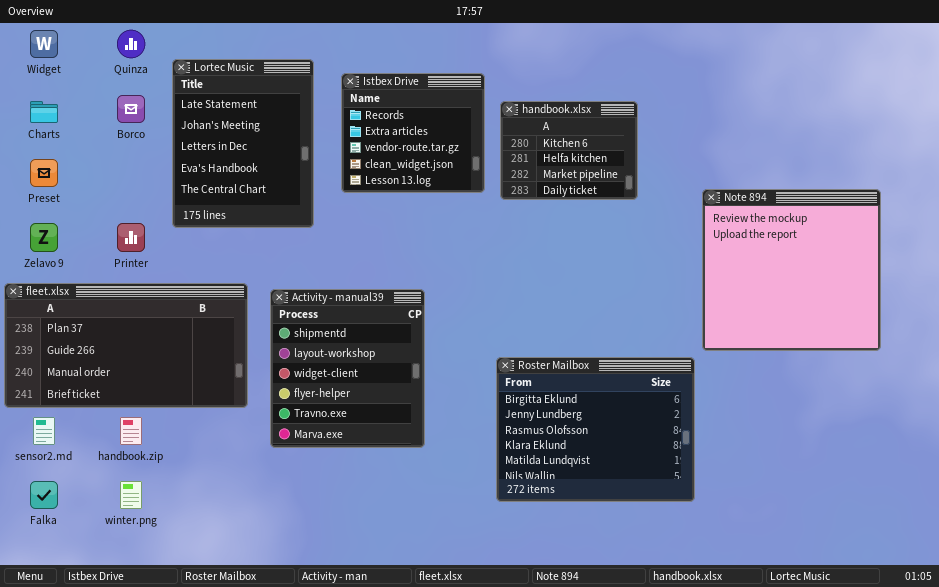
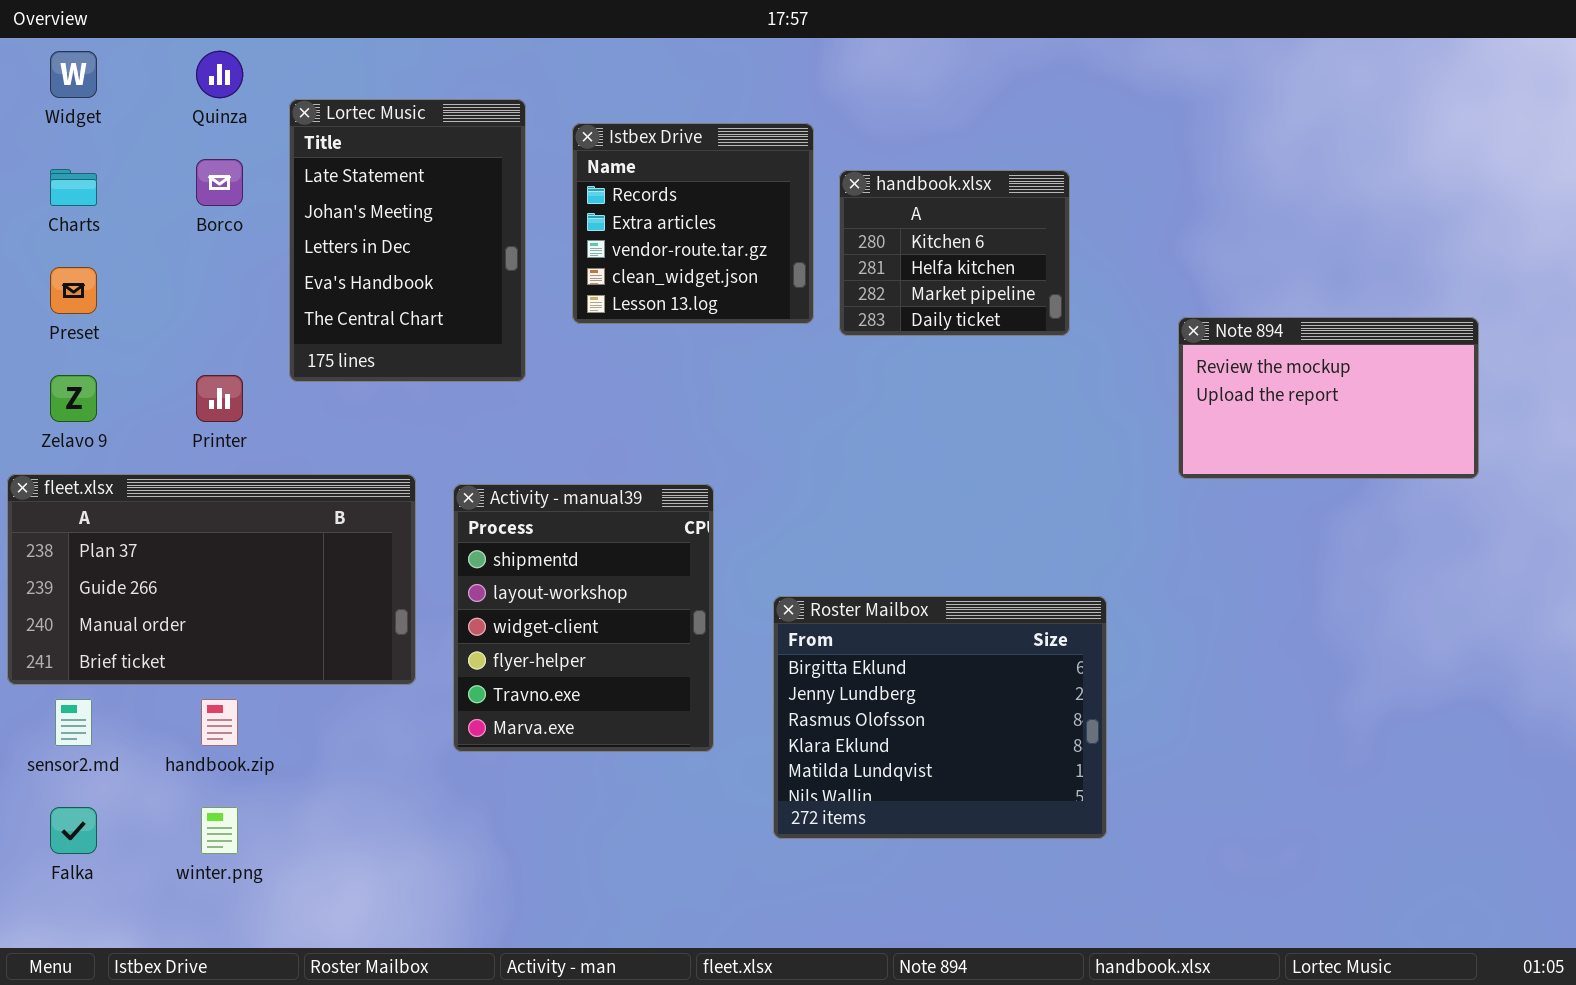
Note 894: [702,189,881,351] -> [1178,317,1479,479], resized
Roster Mailbox: [496,357,695,502] -> [773,596,1107,839], moved

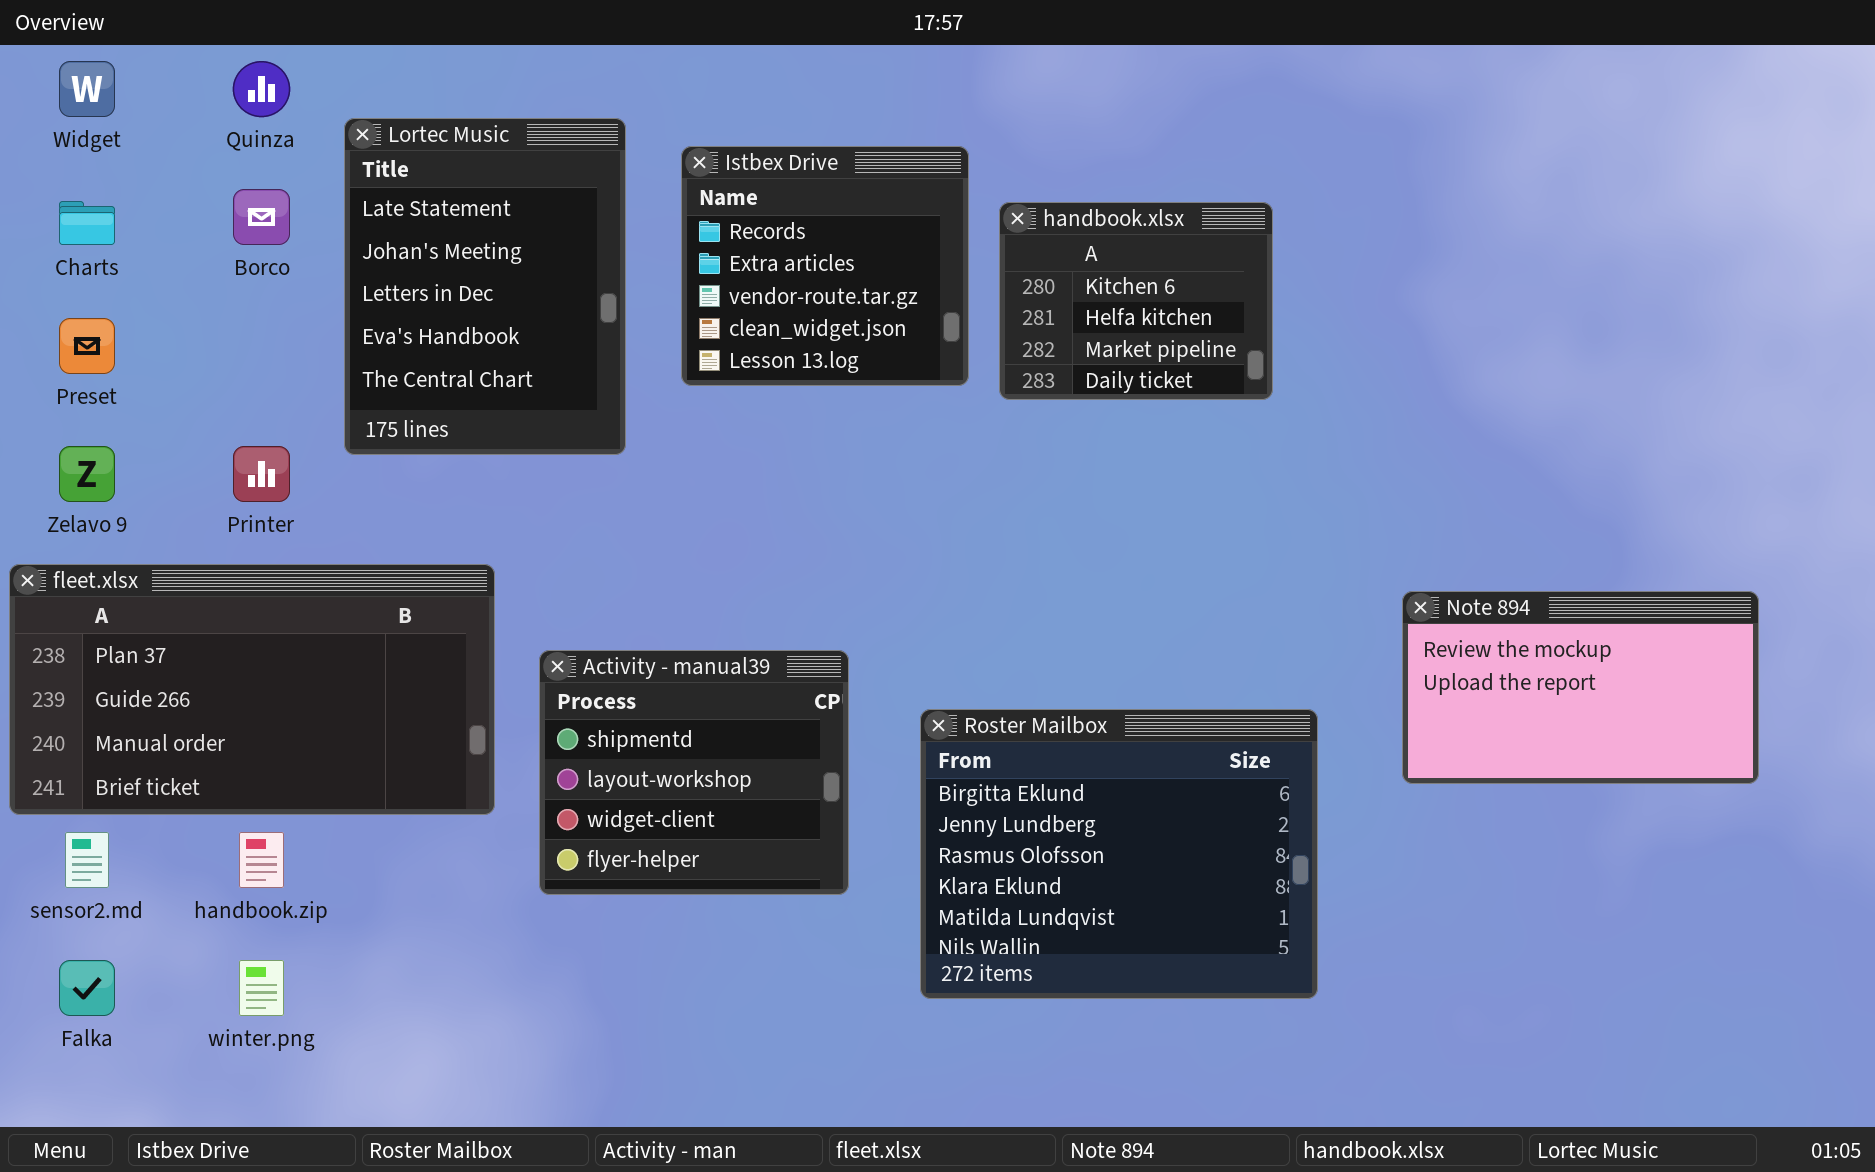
Note 894: [1178,317,1479,479] -> [1402,591,1759,784], moved
Activity - manual39: [453,484,714,752] -> [539,650,849,895], resized

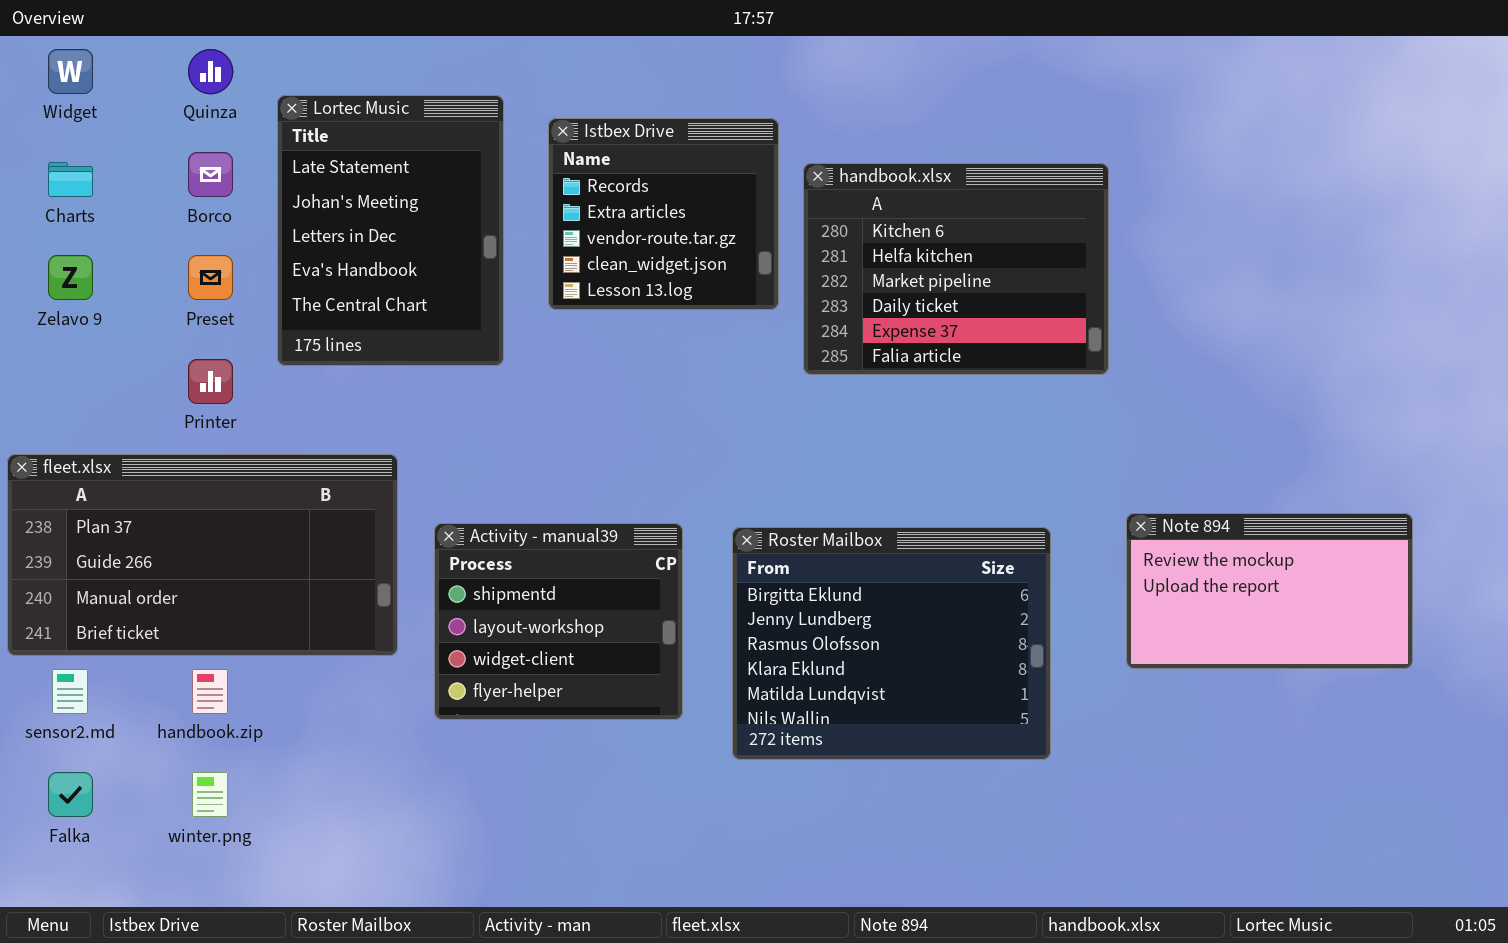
handbook.xlsx: [999,202,1273,400] -> [803,163,1109,375], resized
Preset: [59,318,115,374] -> [188,255,233,300], moved
Zelavo 9: [59,446,115,502] -> [48,255,93,300], moved
Note 894: [1402,591,1759,784] -> [1126,513,1413,669], moved
Roster Mailbox: [920,709,1318,999] -> [732,527,1051,760], moved

